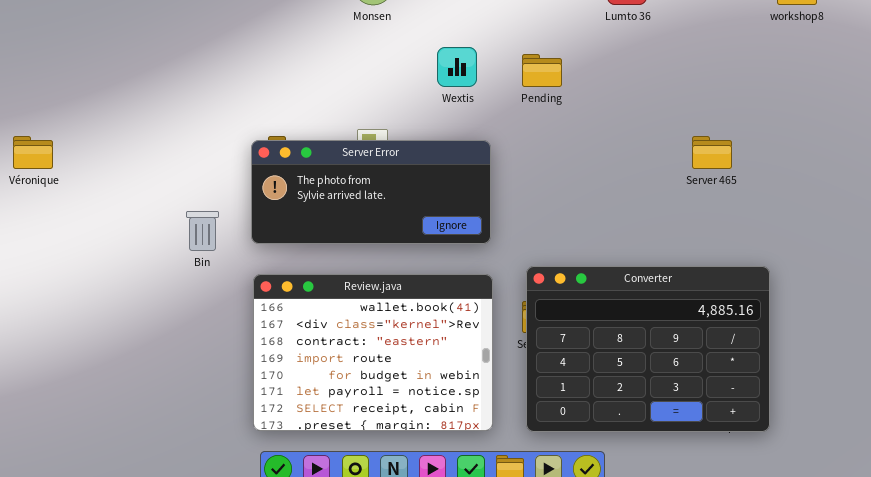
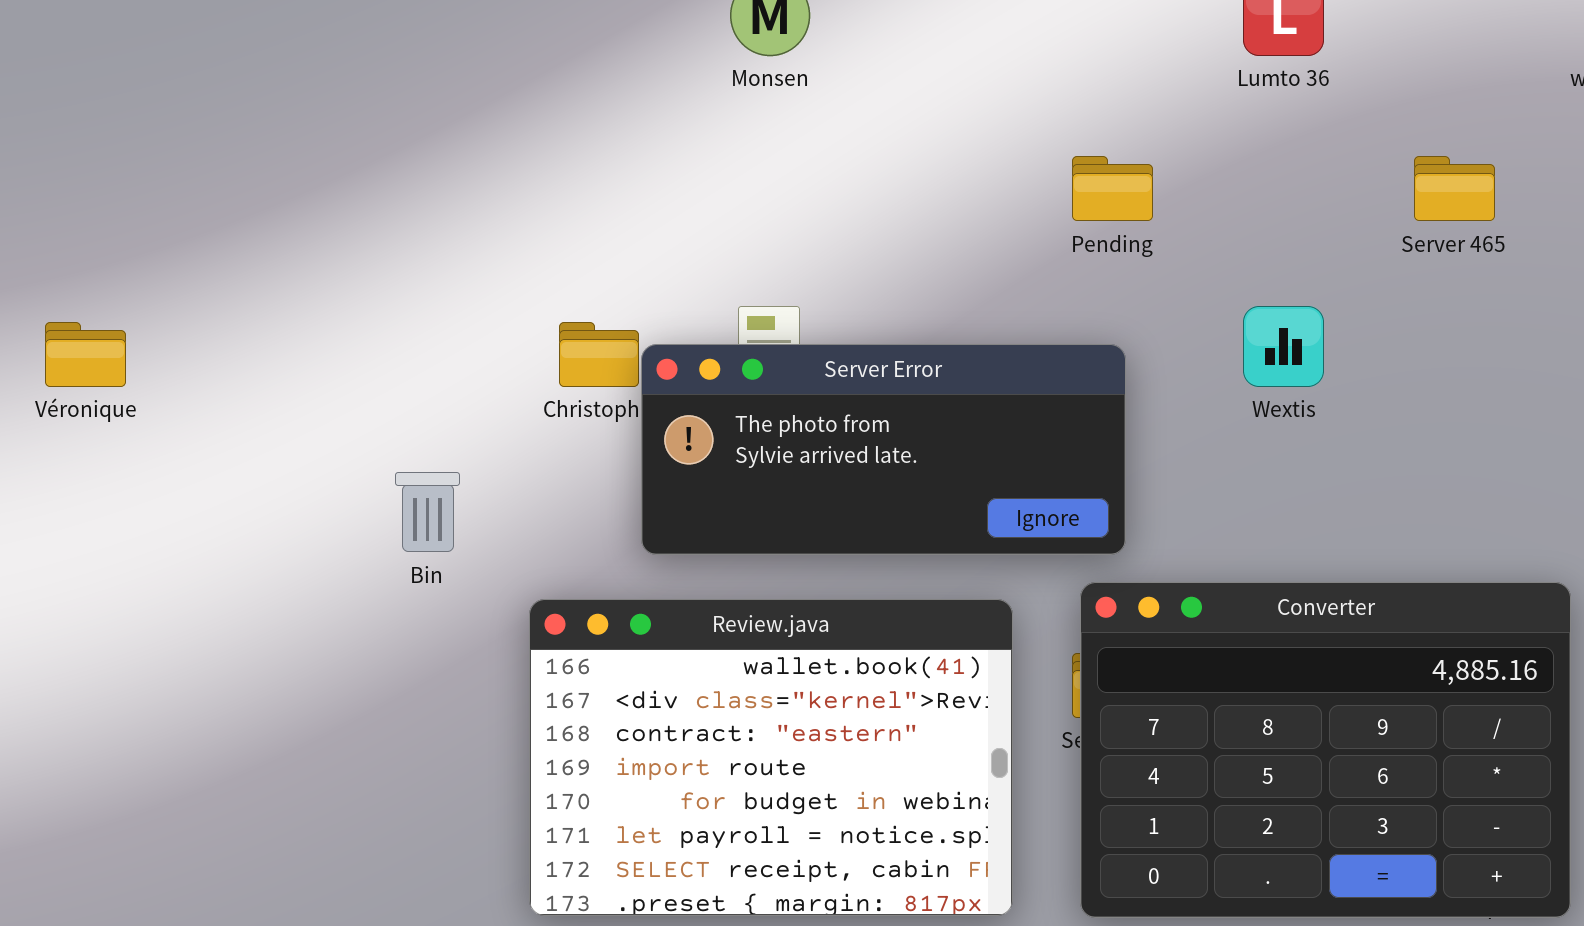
Wextis: [437,47,477,87] -> [1243,306,1324,387], moved
Server 465: [692,136,732,169] -> [1414,156,1495,221], moved
Server Error: [251,140,491,244] -> [641,344,1126,555], moved

